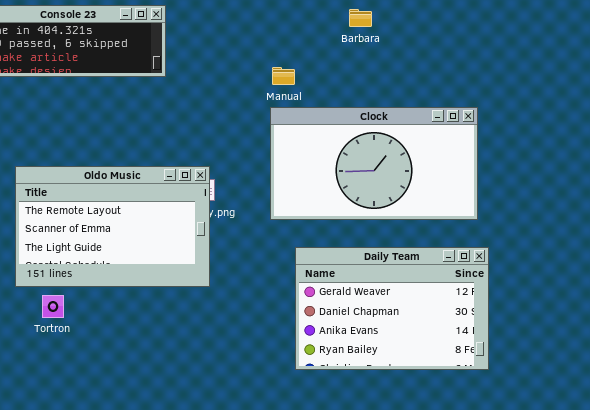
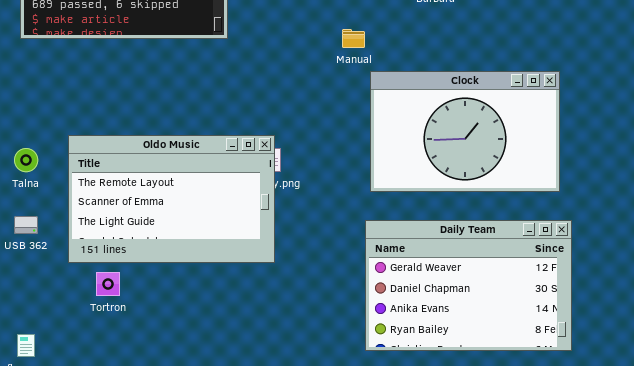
Clock: [270,107,478,220] -> [370,71,560,192], resized

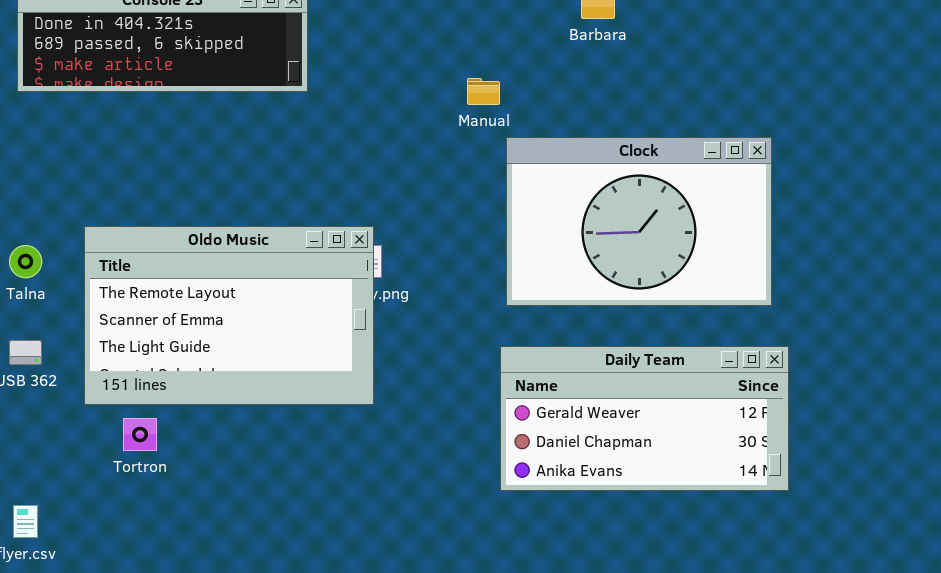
Daily Team: [365,220,572,351] -> [500,346,789,491], resized

